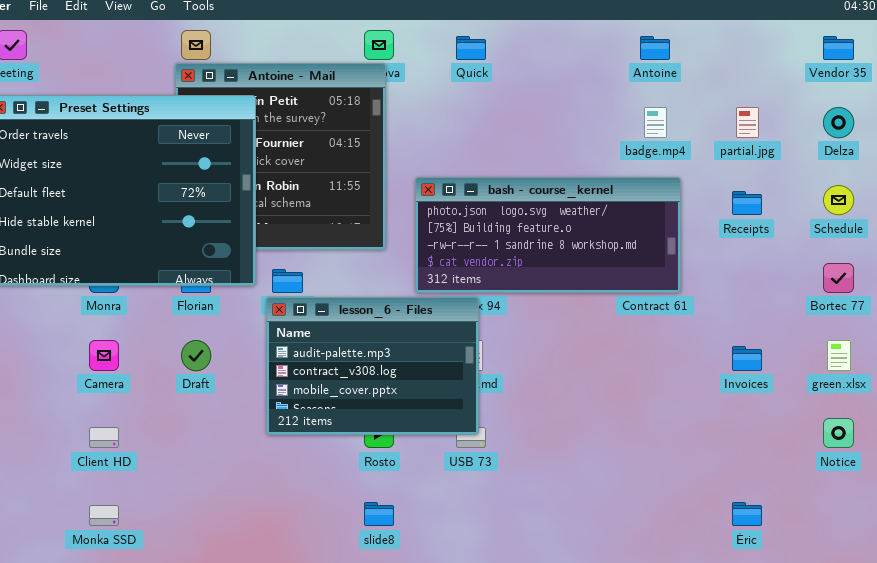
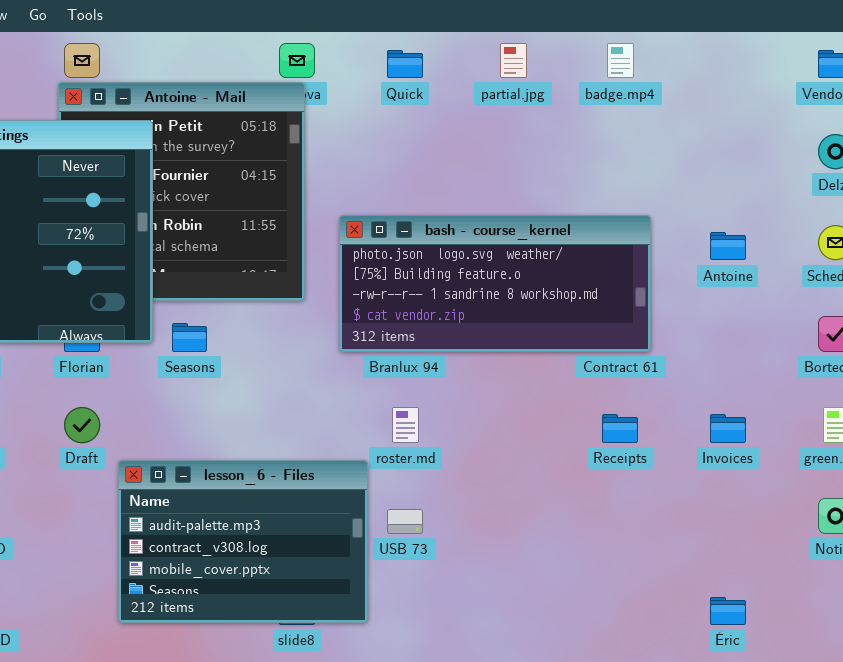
Antoine: [640,36,670,60] -> [710,232,746,260], moved
badge.mp4: [644,107,667,138] -> [607,43,634,78], moved
partial.jpg: [736,107,759,138] -> [500,43,527,78], moved
Receipts: [732,191,762,215] -> [602,414,638,443], moved
lesson_6 - Files: [266,297,479,435] -> [118,460,368,623], moved

